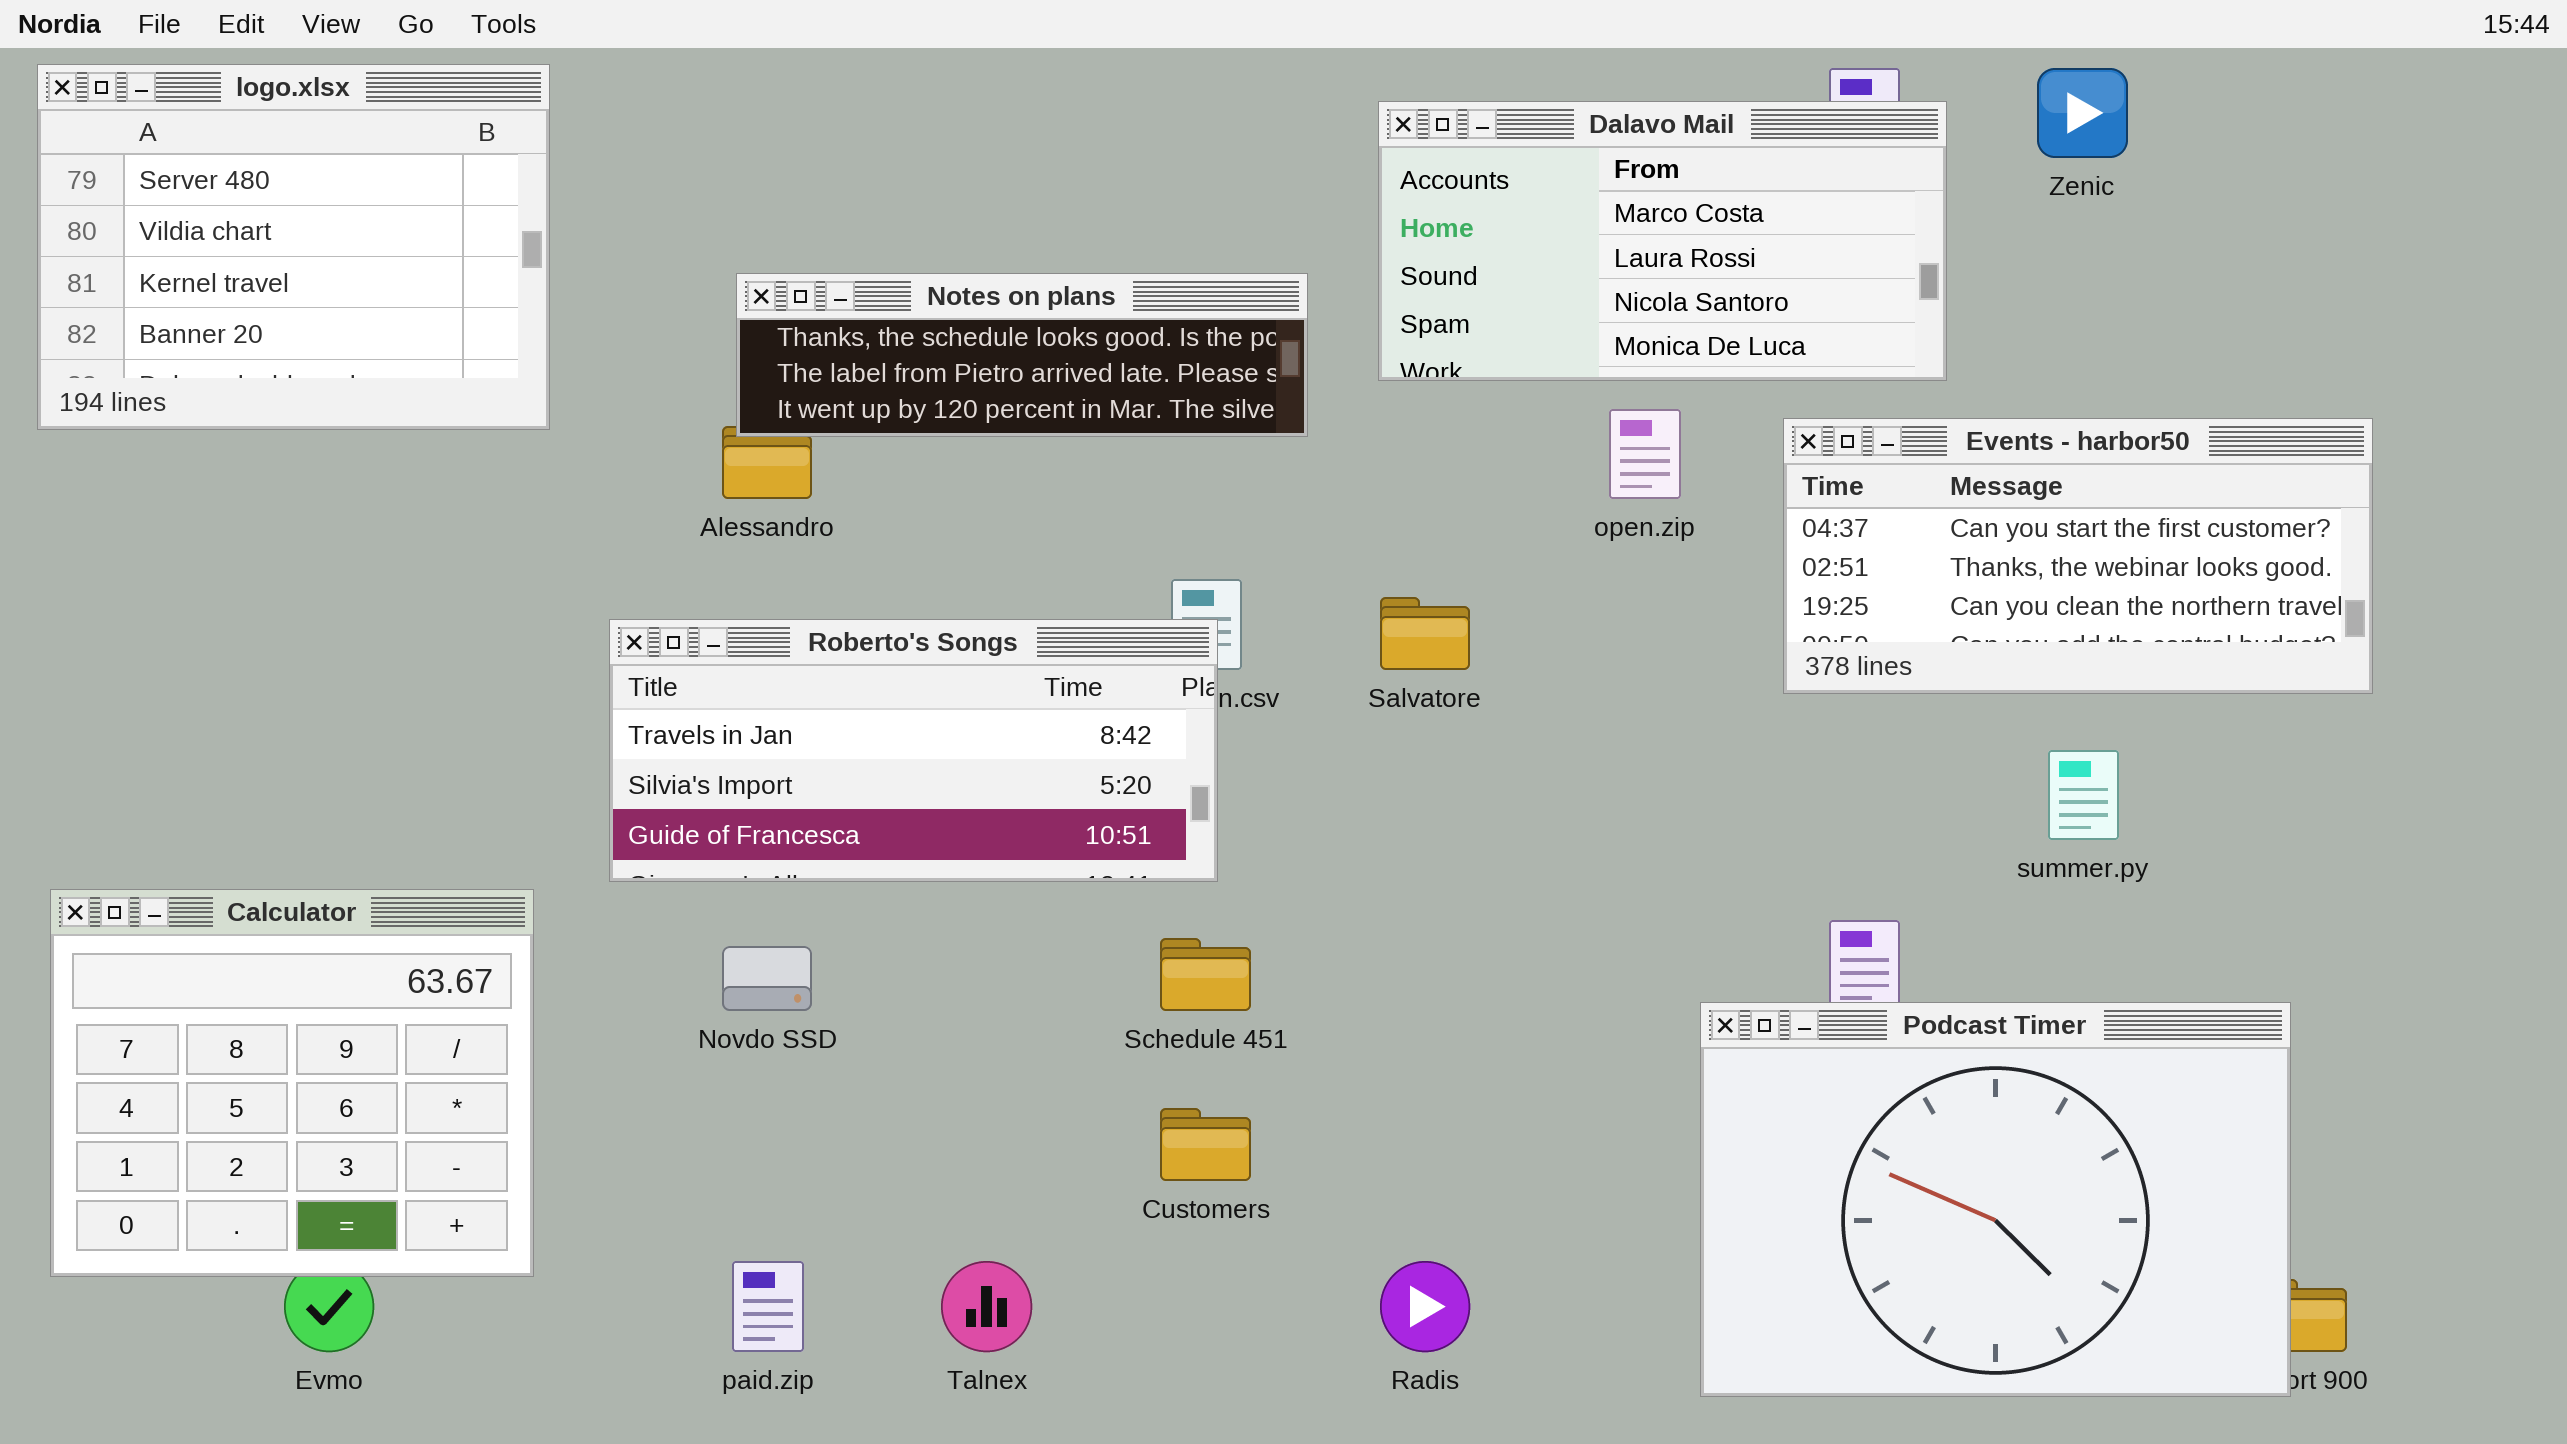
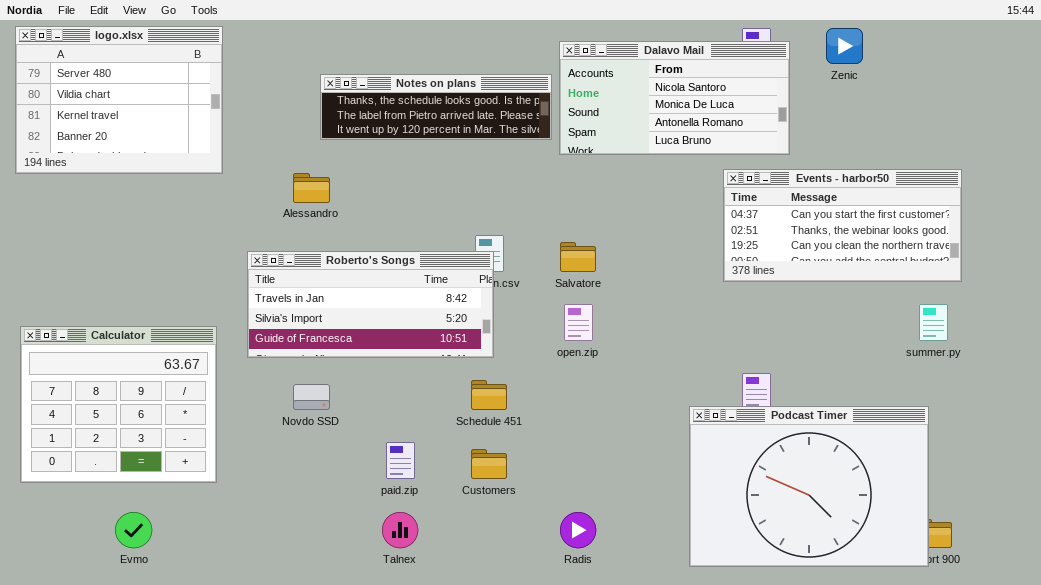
Dalavo Mail: [1378,101,1947,381] -> [559,41,790,155], scrolled down 2 rows
Notes on plans: [736,273,1308,437] -> [320,74,552,140], moved
open.zip: [1609,409,1681,499] -> [564,304,593,341], moved
summer.py: [2048,750,2119,840] -> [919,304,948,341], moved
Calculator: [50,889,534,1277] -> [20,326,217,483], moved
paid.zip: [732,1261,804,1352] -> [386,442,415,479], moved

